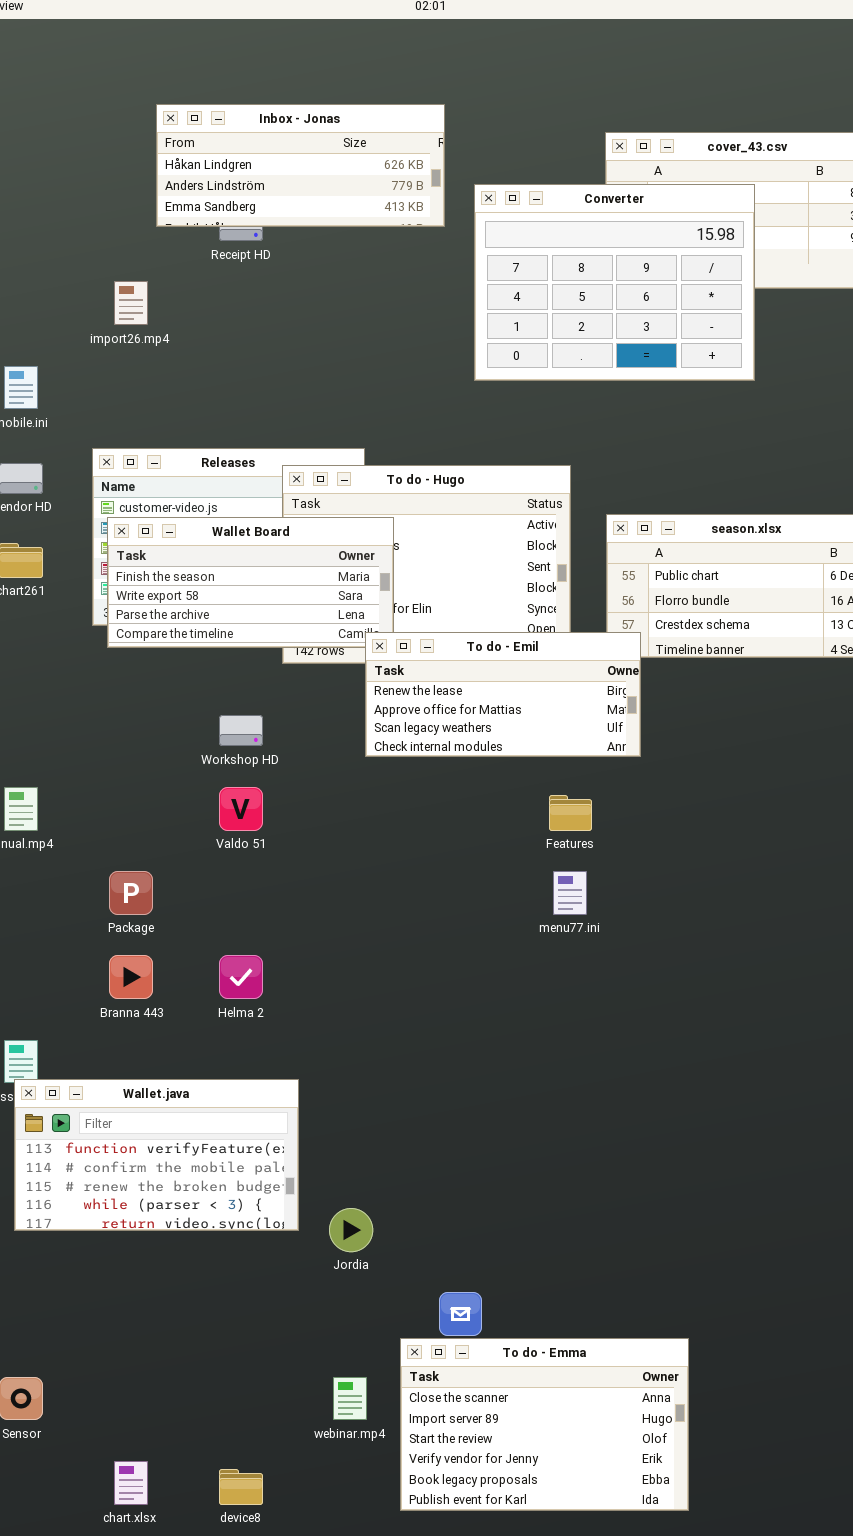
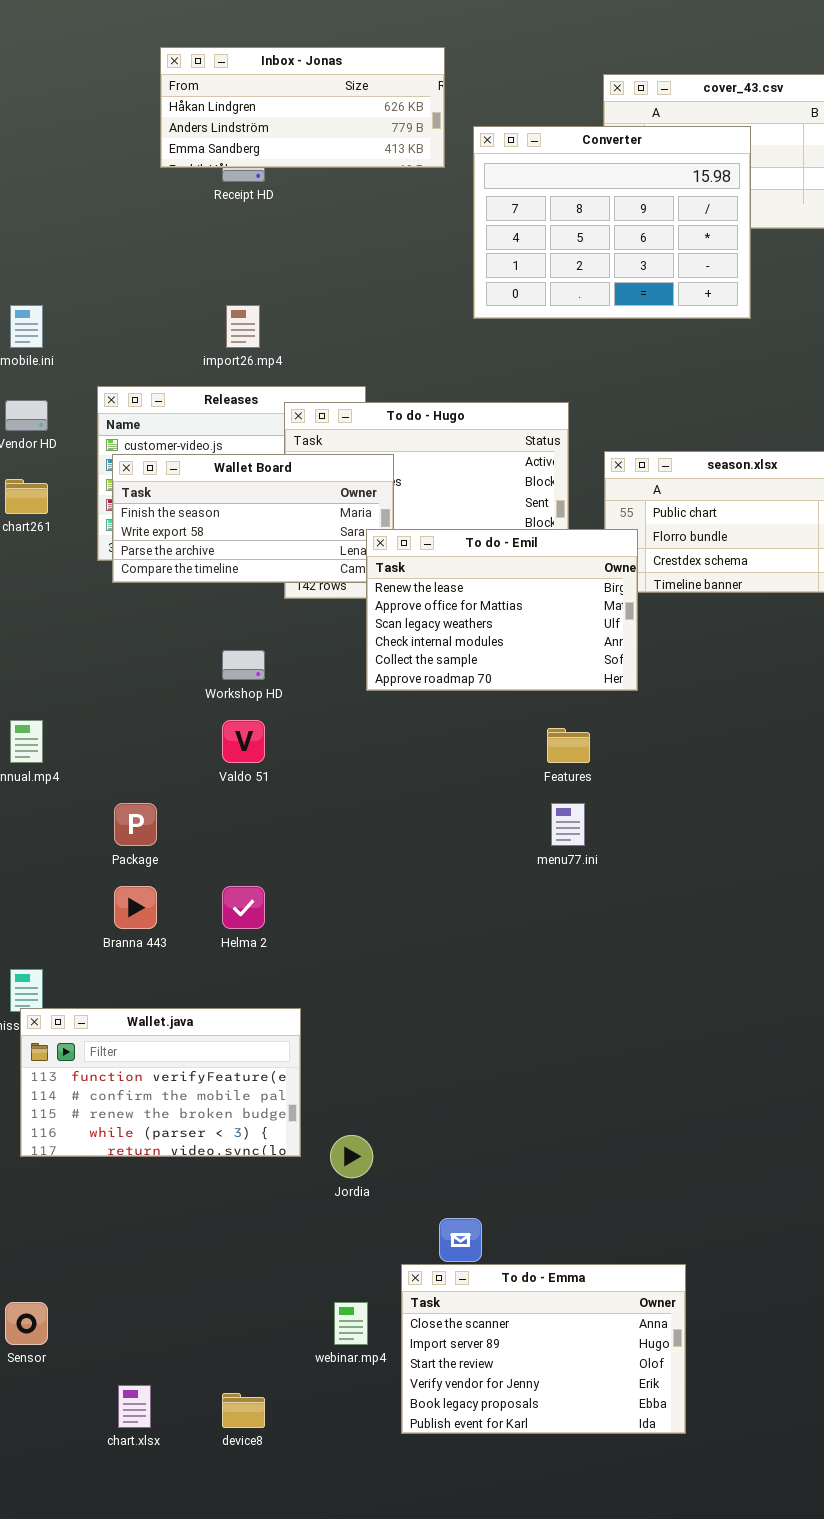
import26.mp4: [114,281,148,325] -> [226,305,260,348], moved
To do - Emil: [365,632,641,757] -> [366,529,638,691], resized

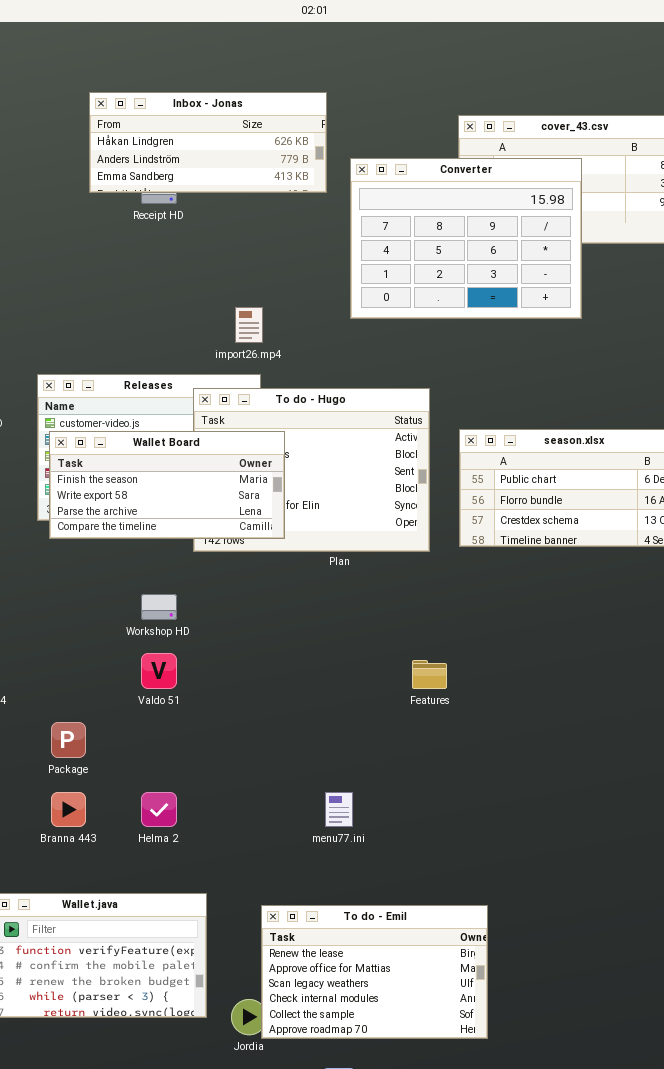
import26.mp4: [226,305,260,348] -> [235,307,263,343], moved
To do - Emil: [366,529,638,691] -> [261,905,488,1039], moved
menu77.ini: [551,803,585,846] -> [325,792,353,827], moved

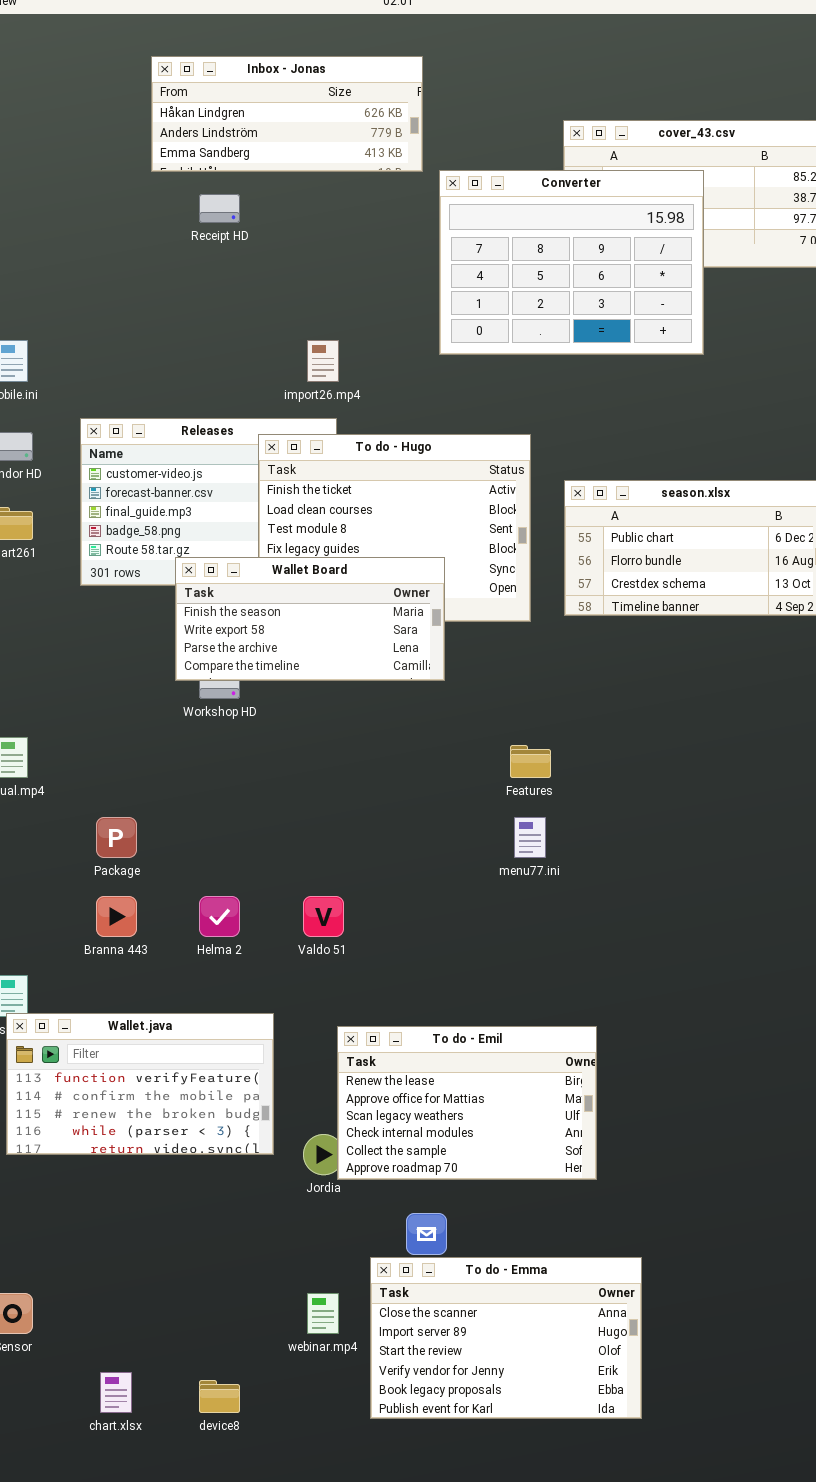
Inbox - Jonas: [89,92,327,193] -> [151,56,423,172], moved
Wallet Board: [49,431,285,539] -> [175,557,445,681], moved
Valdo 51: [141,653,177,689] -> [303,896,344,937], moved
menu77.ini: [325,792,353,827] -> [514,817,546,858], moved

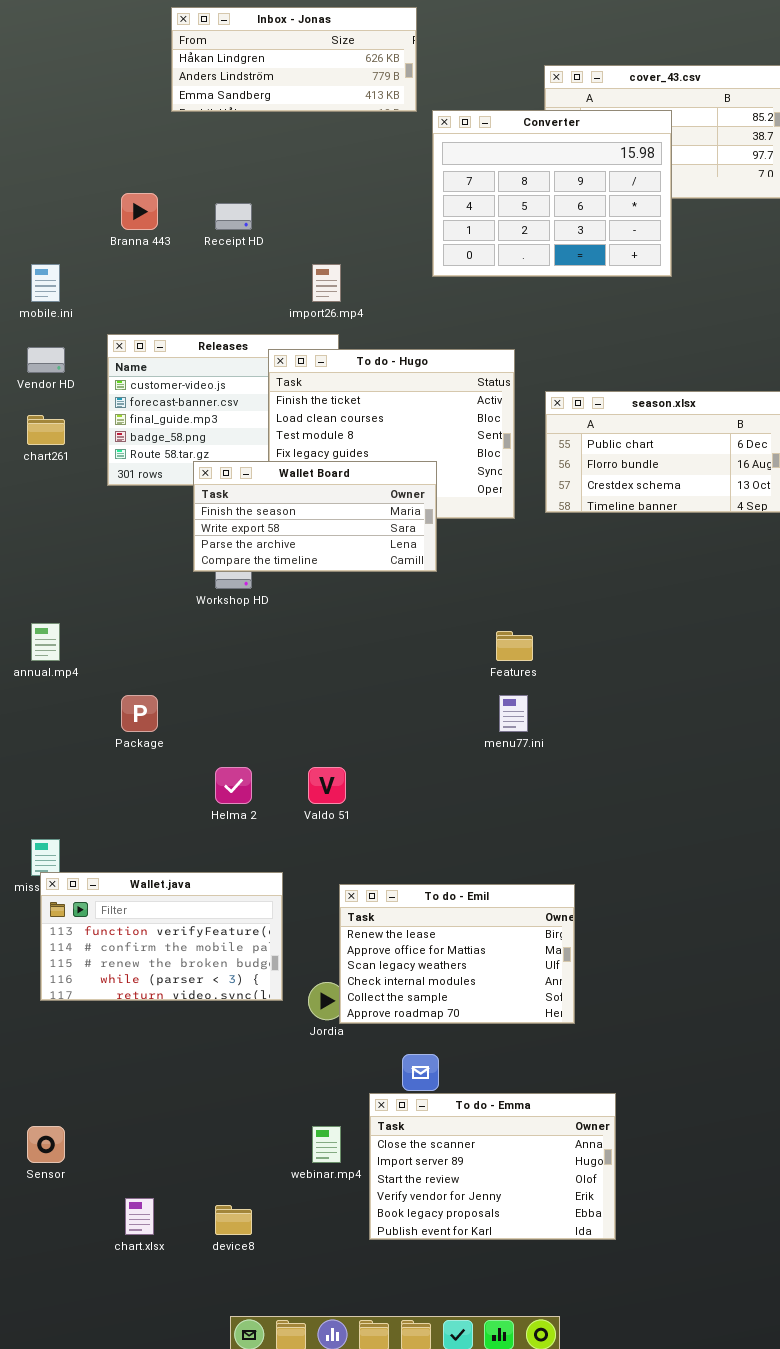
Receipt HD: [199,194,240,223] -> [215,203,252,230], moved
Branna 443: [96,896,137,937] -> [121,193,158,230], moved

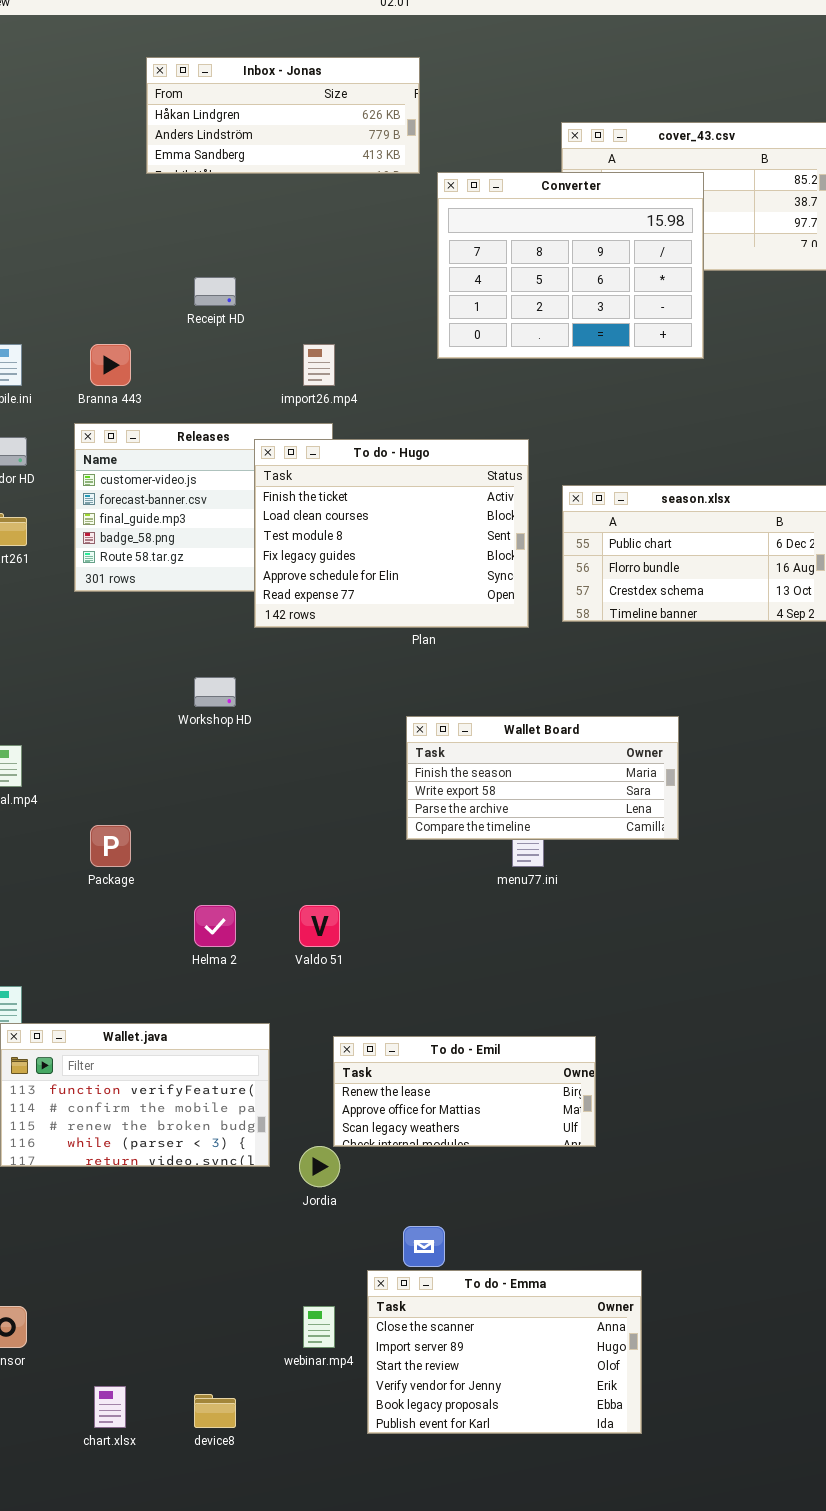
Branna 443: [121,193,158,230] -> [90,344,131,386], moved
Wallet Board: [193,461,437,572] -> [406,716,679,840], moved
To do - Emil: [339,884,575,1024] -> [333,1036,596,1147], resized

